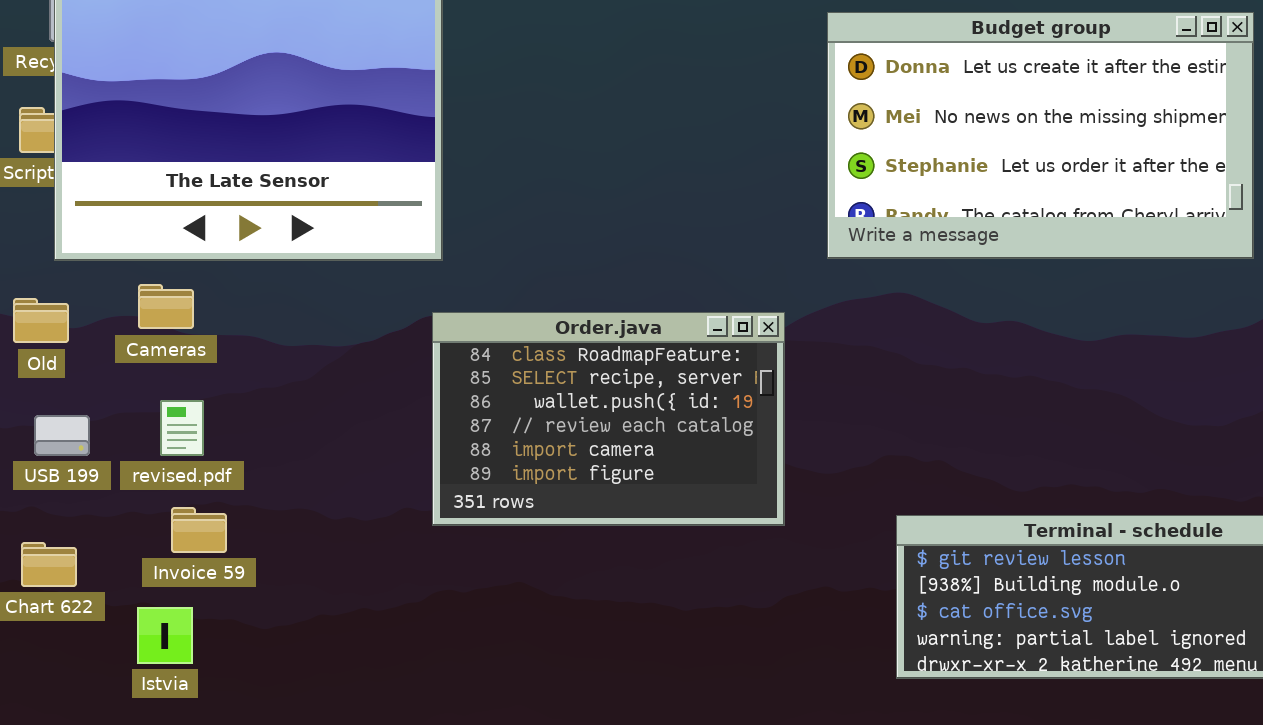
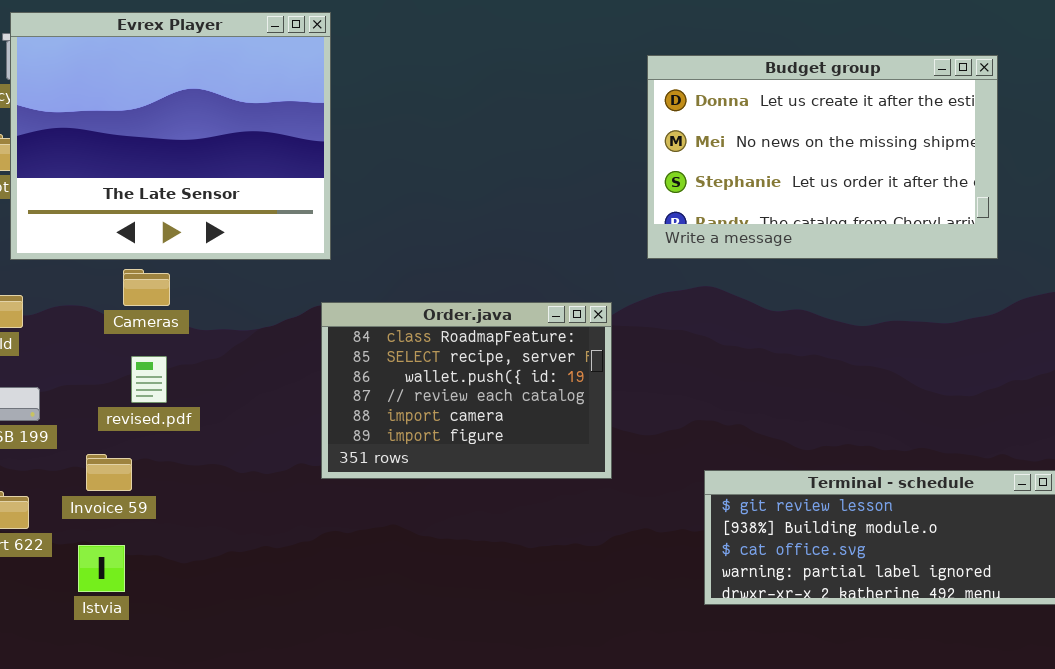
Cameras: [138,284,194,329] -> [123,269,170,306], moved
revised.pdf: [160,400,204,456] -> [131,356,167,403], moved
Invoice 59: [171,507,227,553] -> [86,454,132,491], moved

